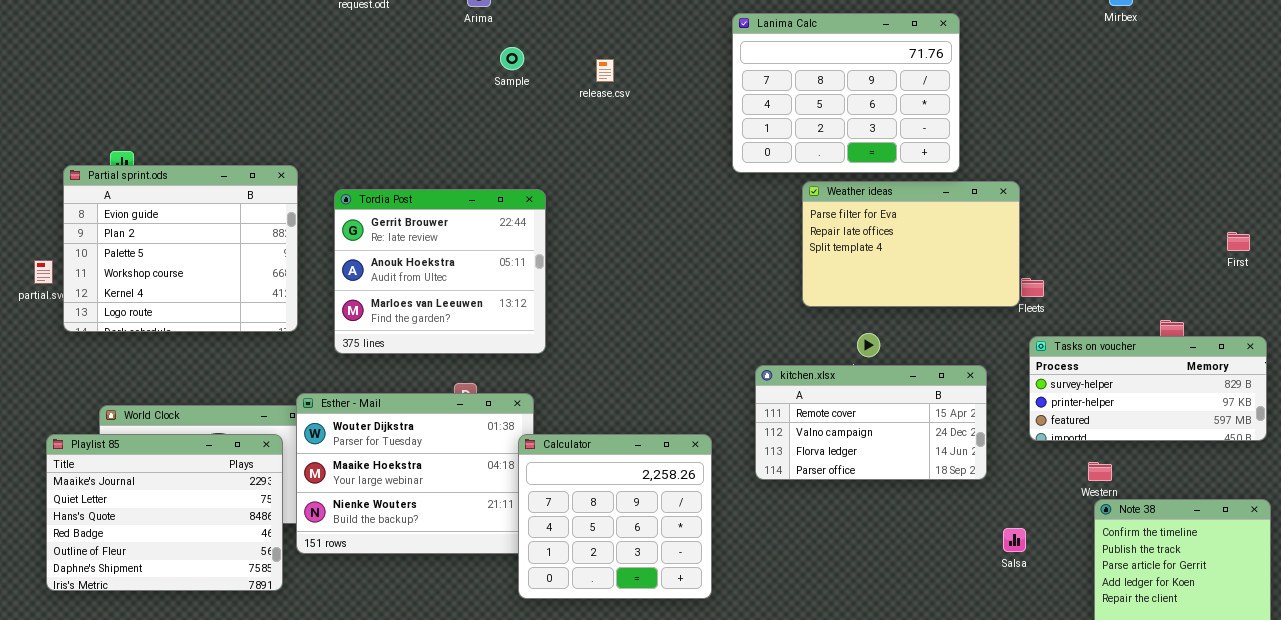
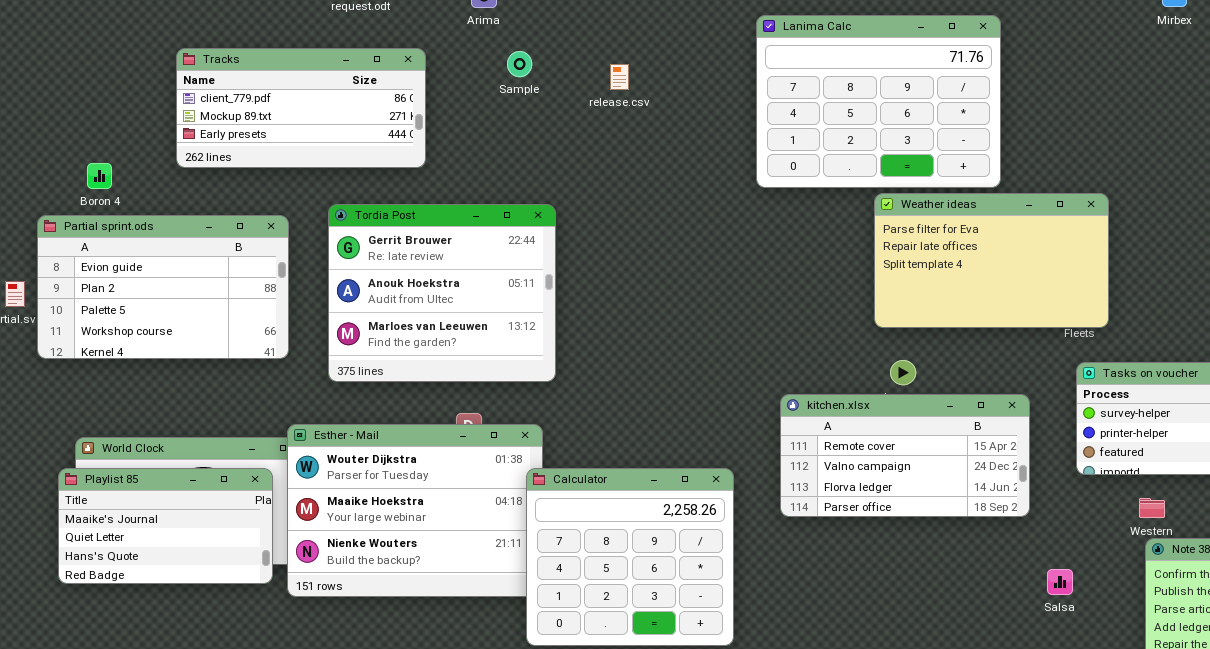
Tracks: none -> [176,48,426,168], opened
Partial sprint.ods: [63,165,298,332] -> [37,215,289,359], resized
Weather ideas: [802,181,1020,307] -> [874,193,1109,328], moved
Playlist 85: [46,434,283,591] -> [58,468,273,584], resized

